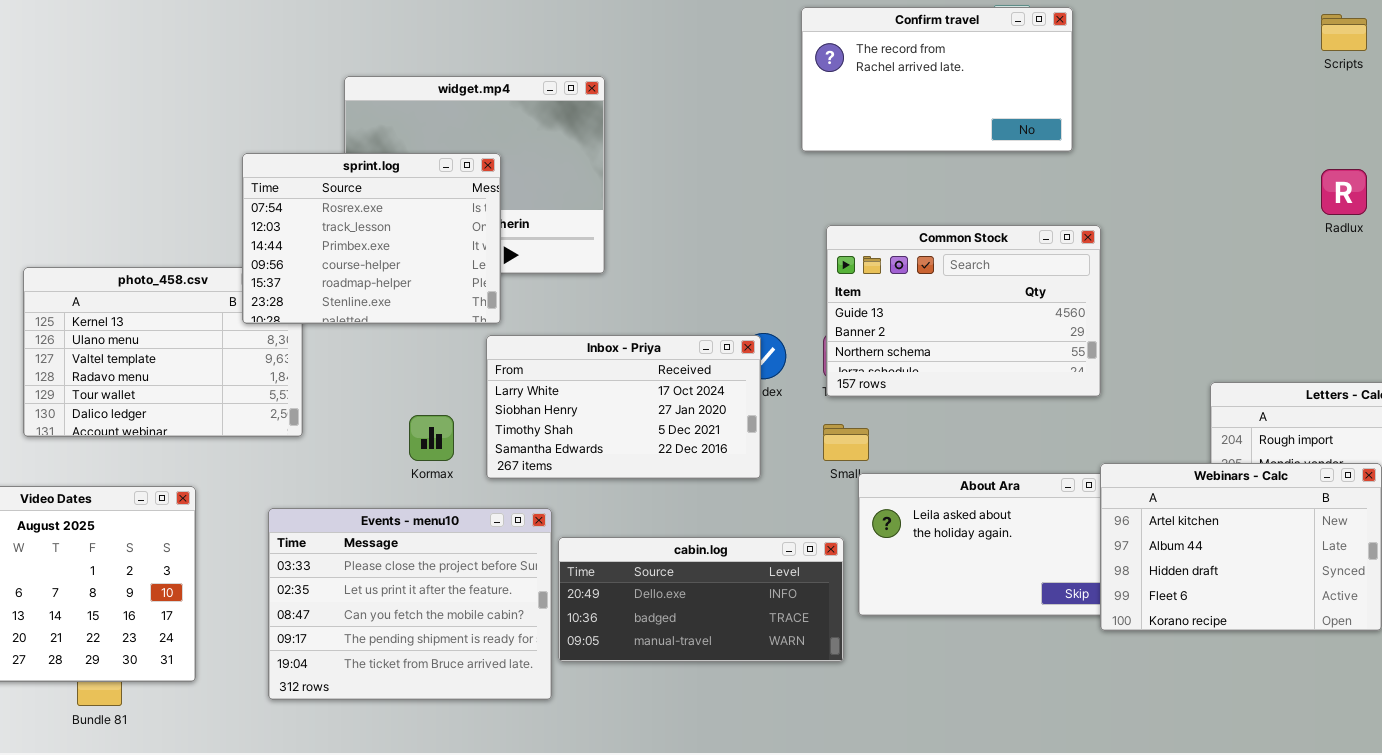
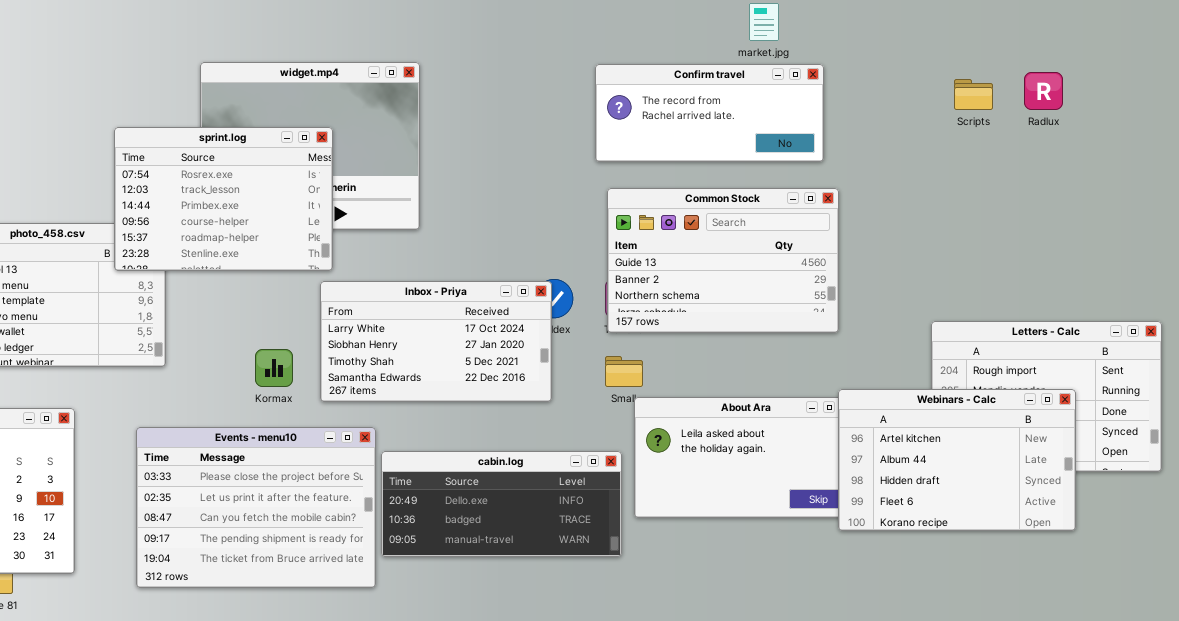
Confirm travel: [801,7,1073,152] -> [595,64,824,162], moved, resized
Scripts: [1321,14,1367,51] -> [954,79,993,110], moved
Radlux: [1321,169,1367,215] -> [1024,72,1063,110], moved

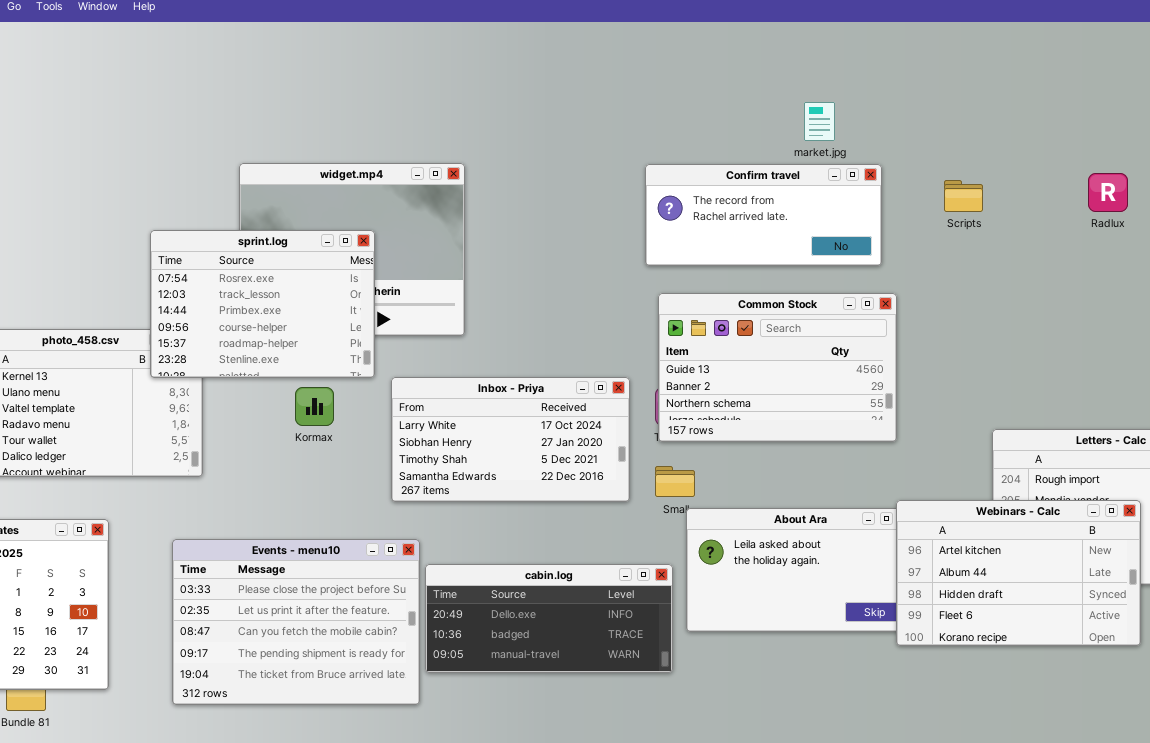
Scripts: [954,79,993,110] -> [944,180,983,212], moved
Inbox - Priya: [320,281,552,402] -> [391,377,630,502], moved
Kormax: [255,349,293,387] -> [295,387,334,426], moved

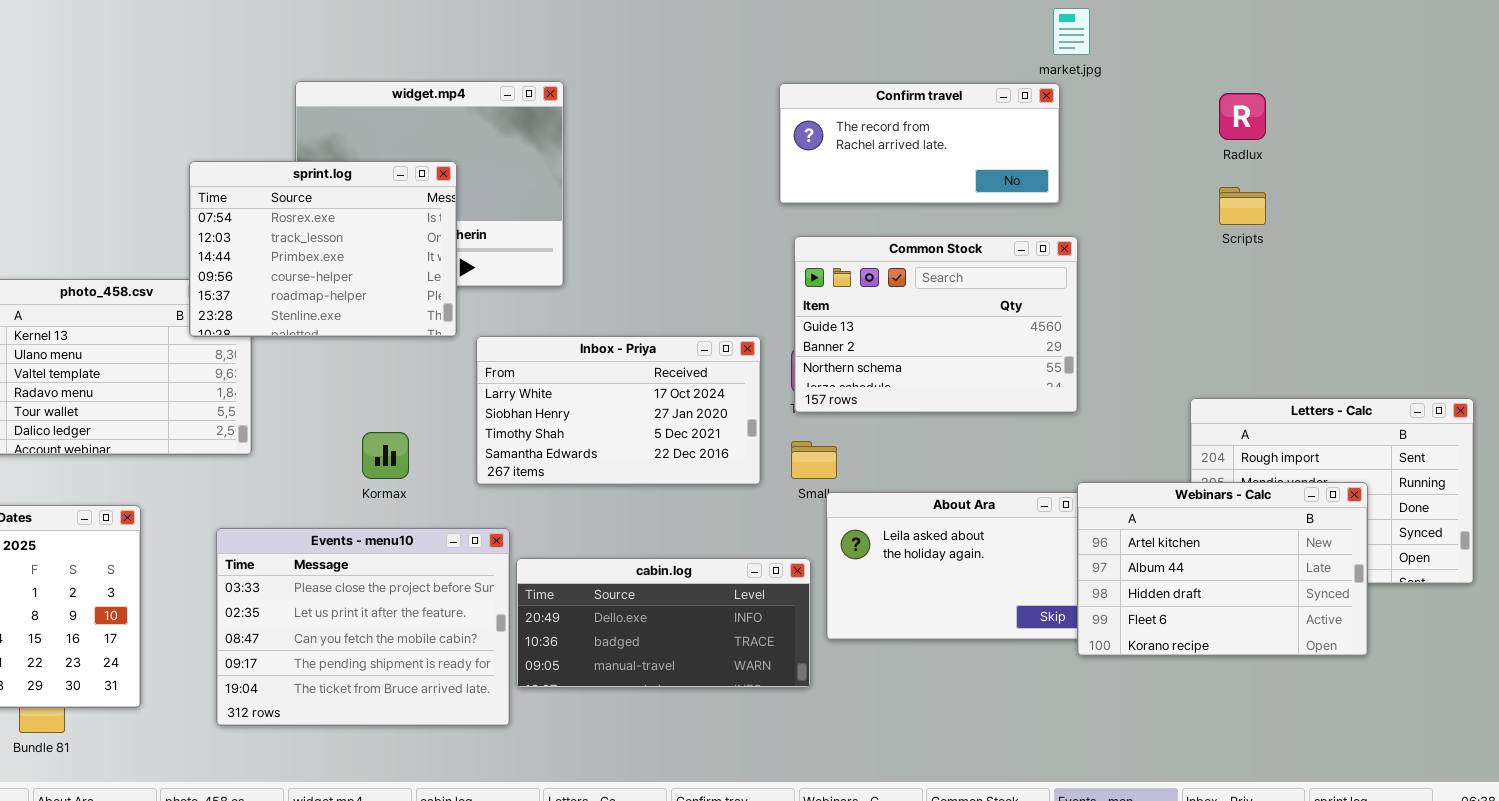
market.jpg: [804,102,835,141] -> [1053,8,1090,55], moved
Radlux: [1088,173,1128,212] -> [1219,93,1266,140], moved
Scripts: [944,180,983,212] -> [1219,187,1266,225], moved
Kormax: [295,387,334,426] -> [362,432,409,479], moved

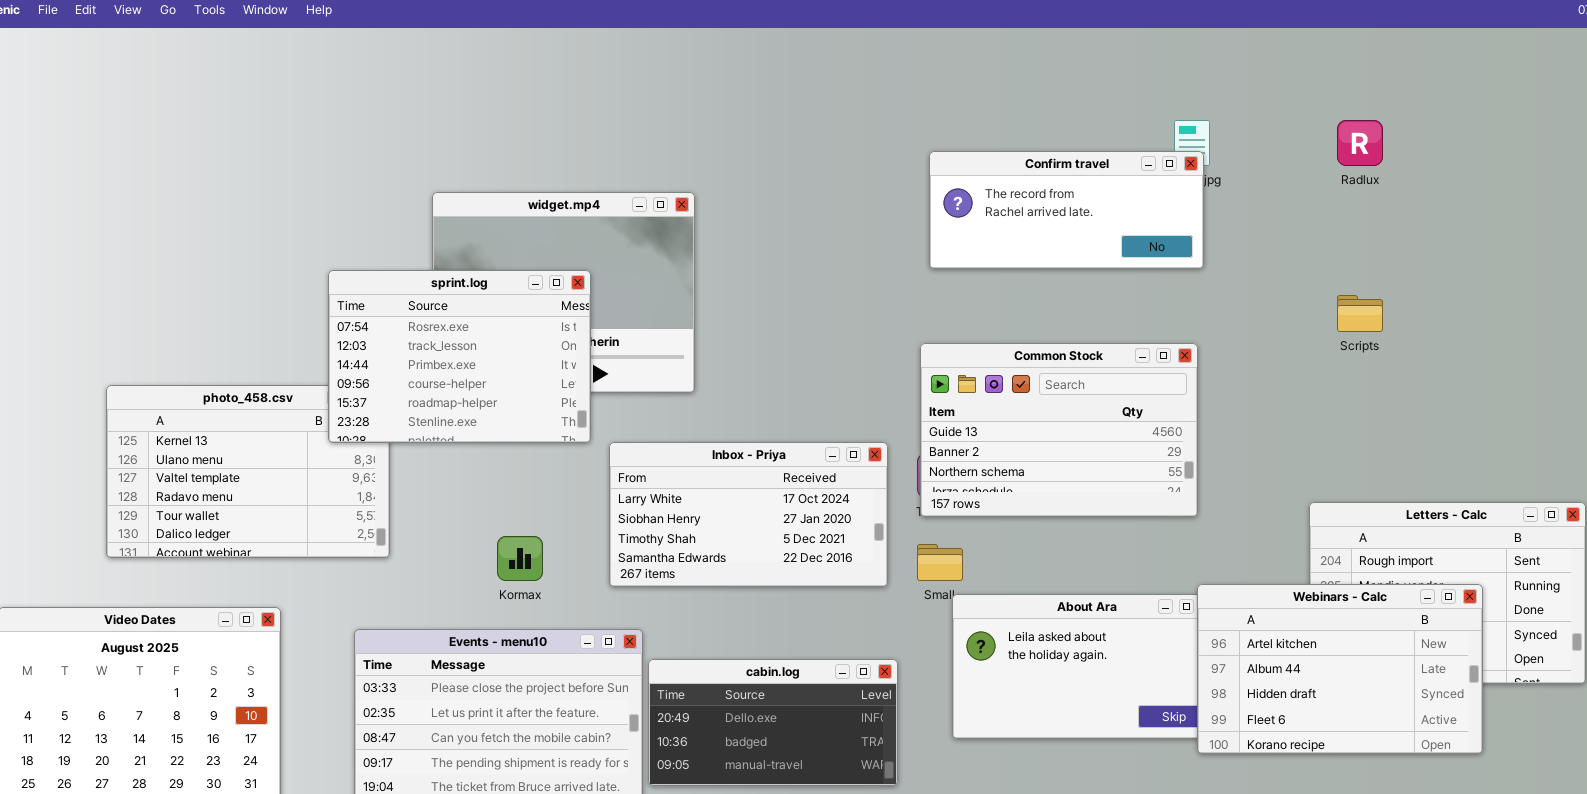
Confirm travel: [779,83,1060,204] -> [929,151,1204,269], moved
Radlux: [1219,93,1266,140] -> [1337,120,1383,166], moved
cabin.log: [516,558,811,688] -> [648,659,898,786], resized

